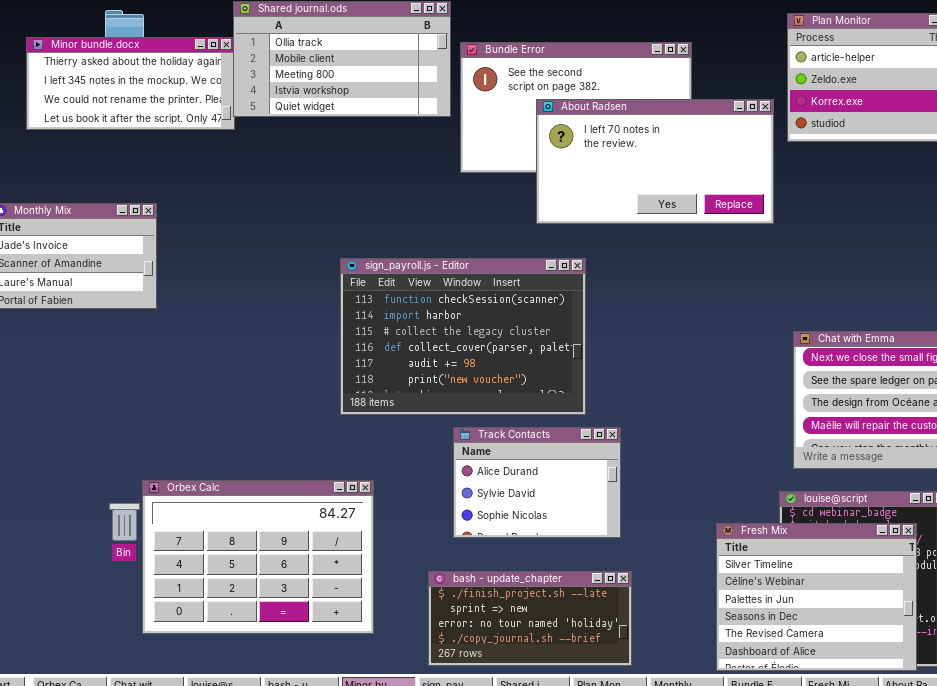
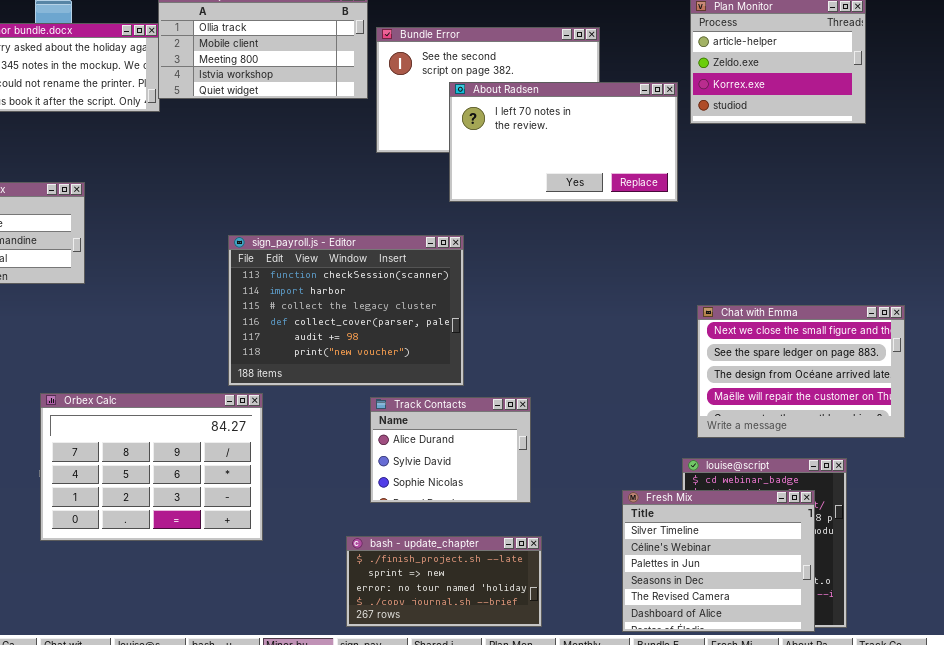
sign_payroll.js - Editor: [340,258,586,415] -> [228,235,464,386], moved
Orbex Calc: [142,480,374,634] -> [40,393,263,541], moved

